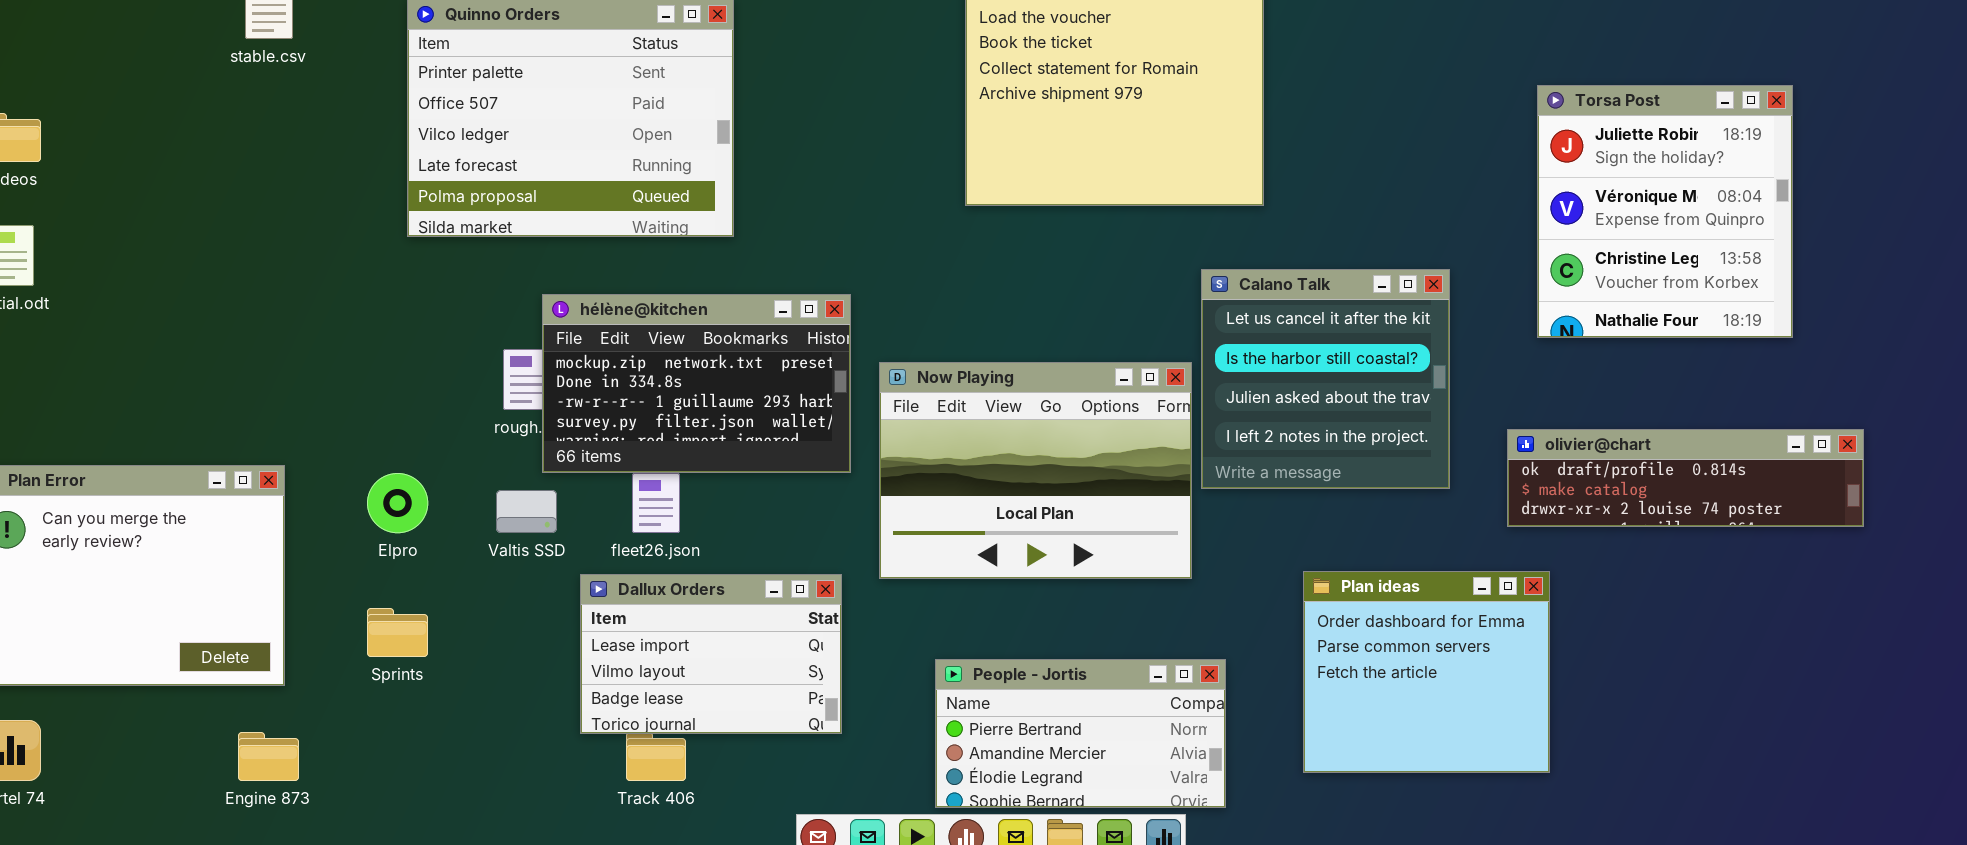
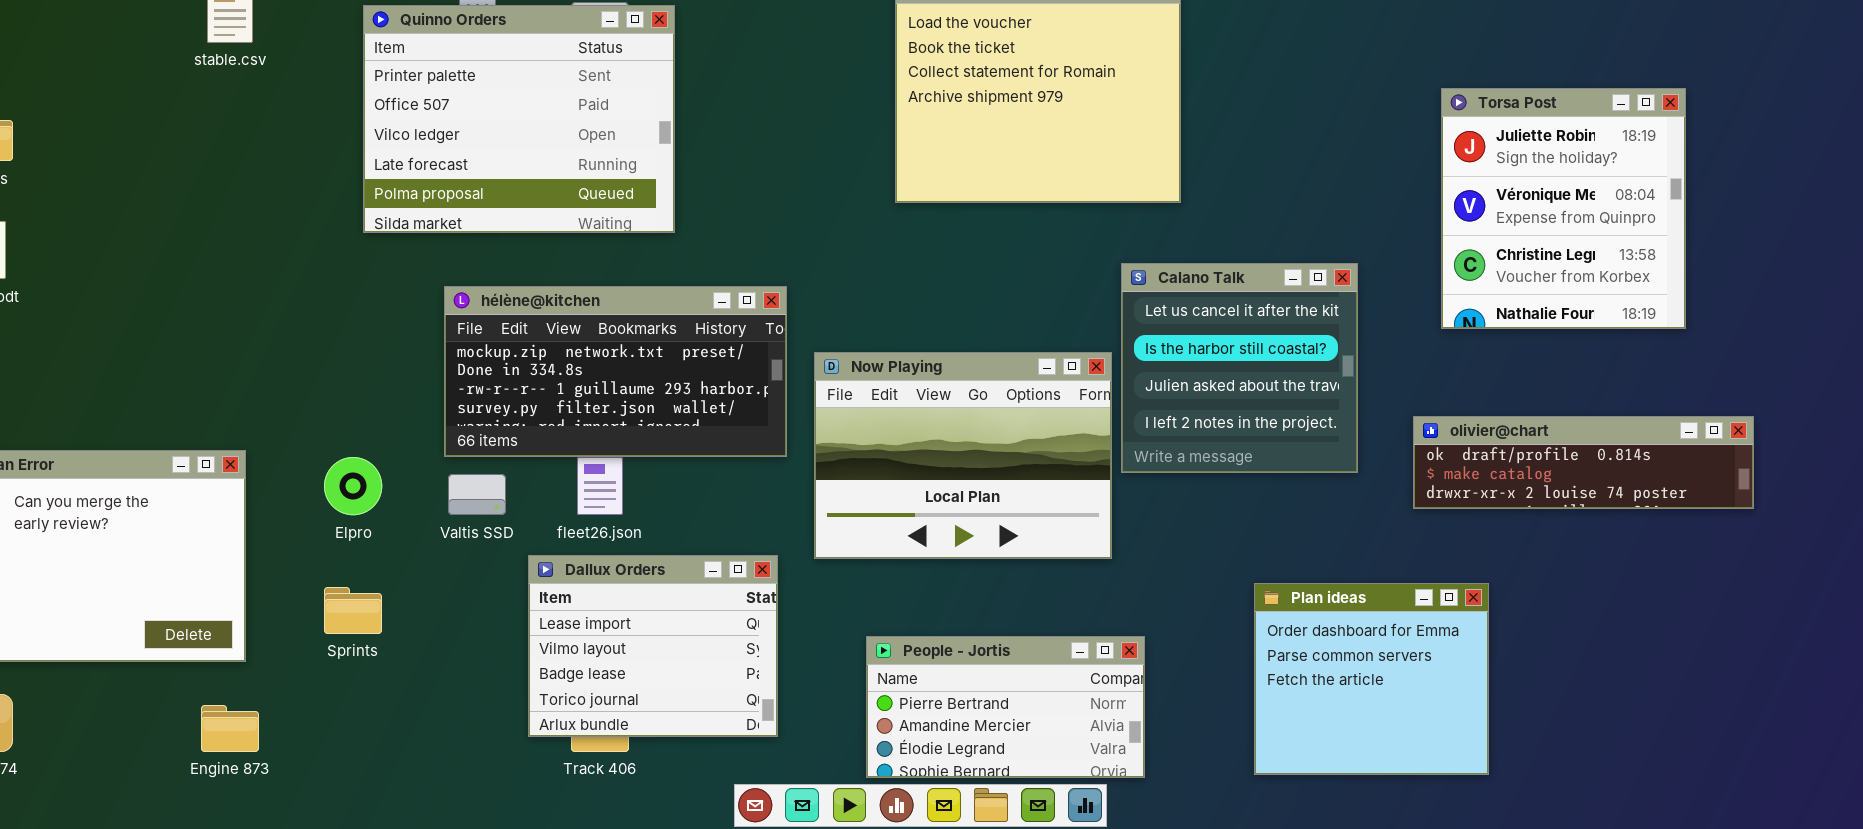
hélène@kitchen: [542,294,851,473] -> [444,286,787,457], resized
Plan ideas: [1303,571,1550,773] -> [1254,583,1489,775], moved
Dallux Orders: [580,574,842,734] -> [528,555,778,737], resized

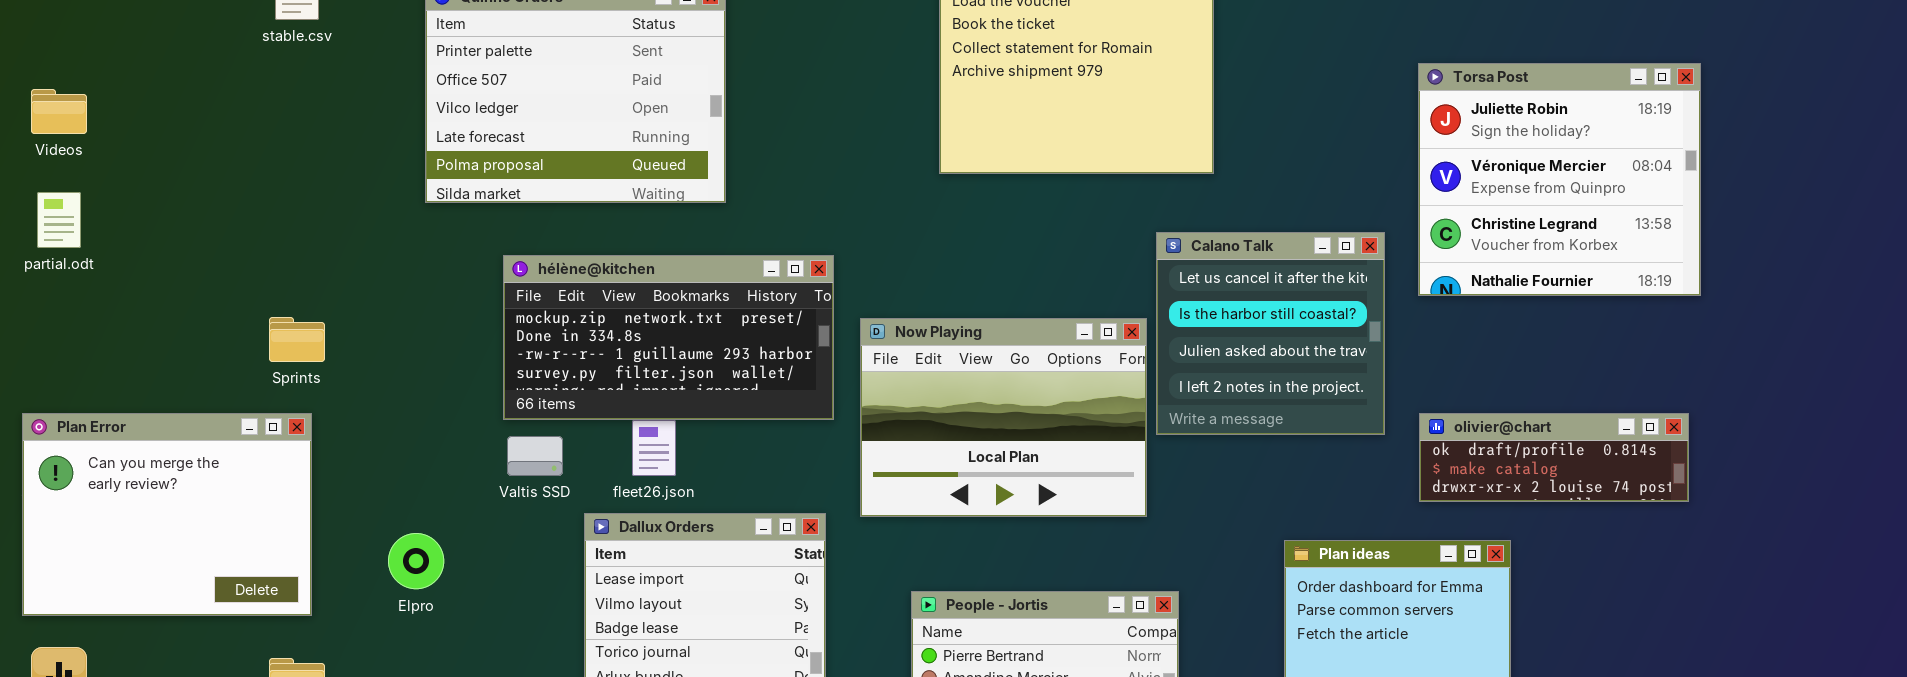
Torsa Post: [1441,88,1686,329] -> [1418,63,1701,296], resized
olivier@chart: [1413,416,1754,509] -> [1419,413,1689,502], moved, resized
Elpro: [324,457,382,515] -> [388,533,444,589], moved
Sprints: [324,587,382,634] -> [269,317,325,362], moved

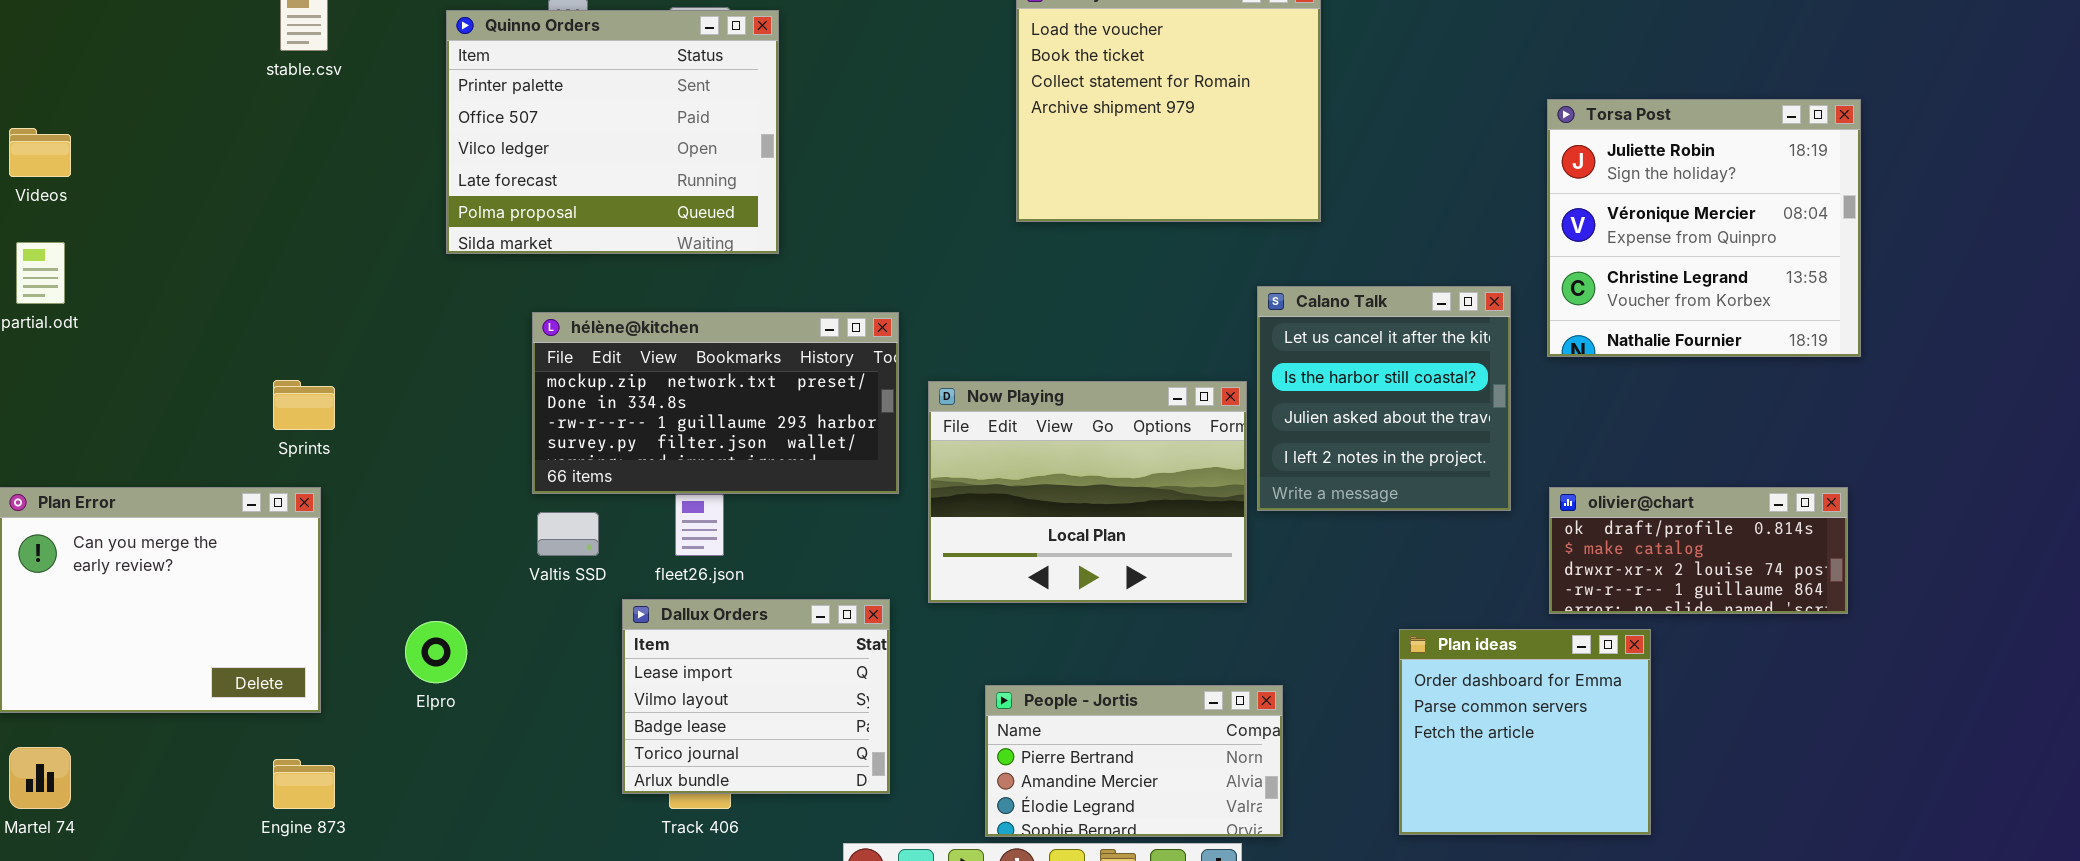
olivier@chart: [1419,413,1689,502] -> [1549,487,1848,614], resized

